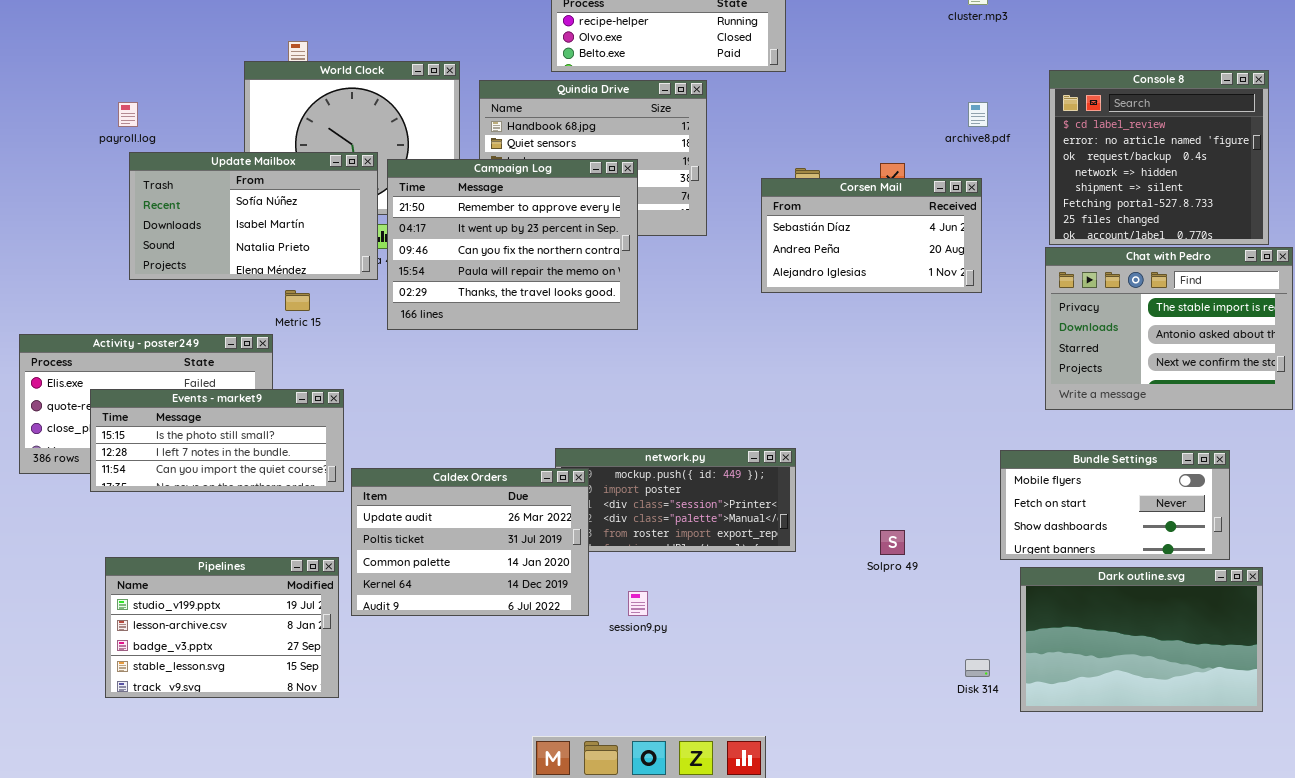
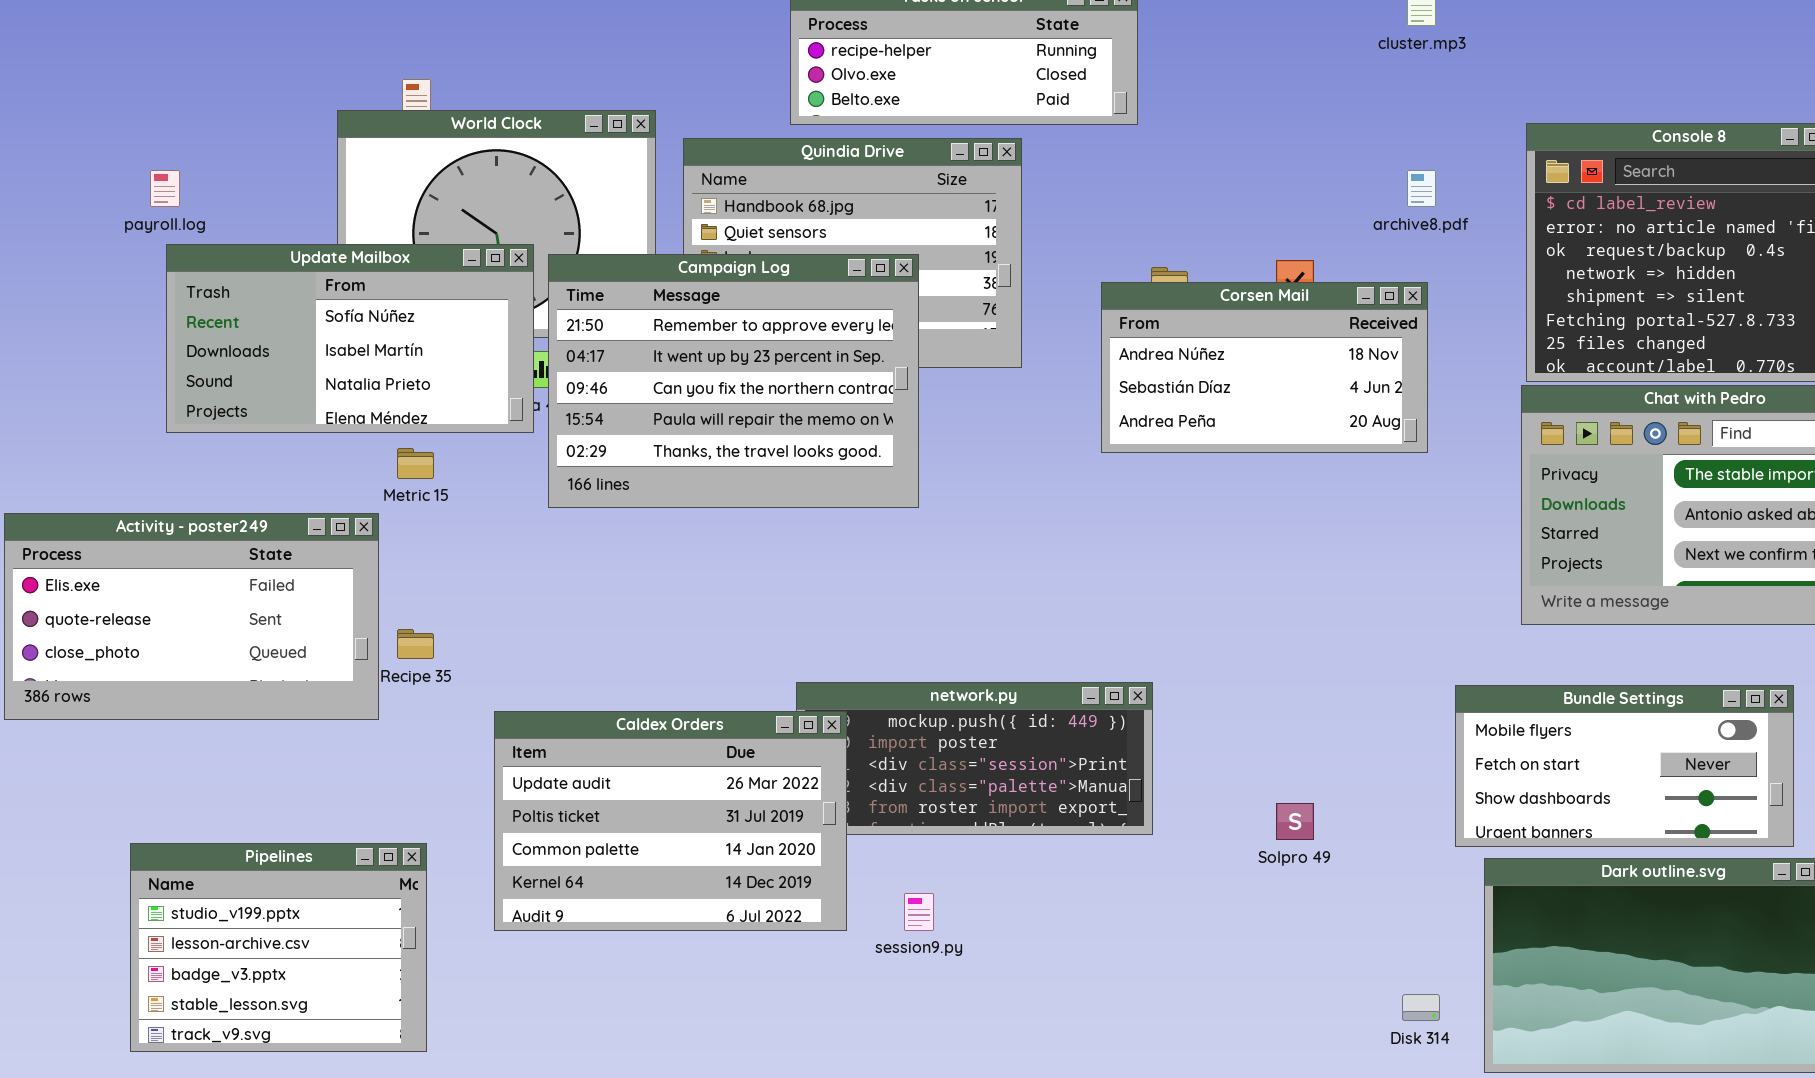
Corsen Mail: [761,178,982,293] -> [1101,282,1428,453], scrolled up 1 row
Events - market9: [90,389,344,492] -> none, closed
Pipelines: [105,557,339,698] -> [130,843,427,1052], resized

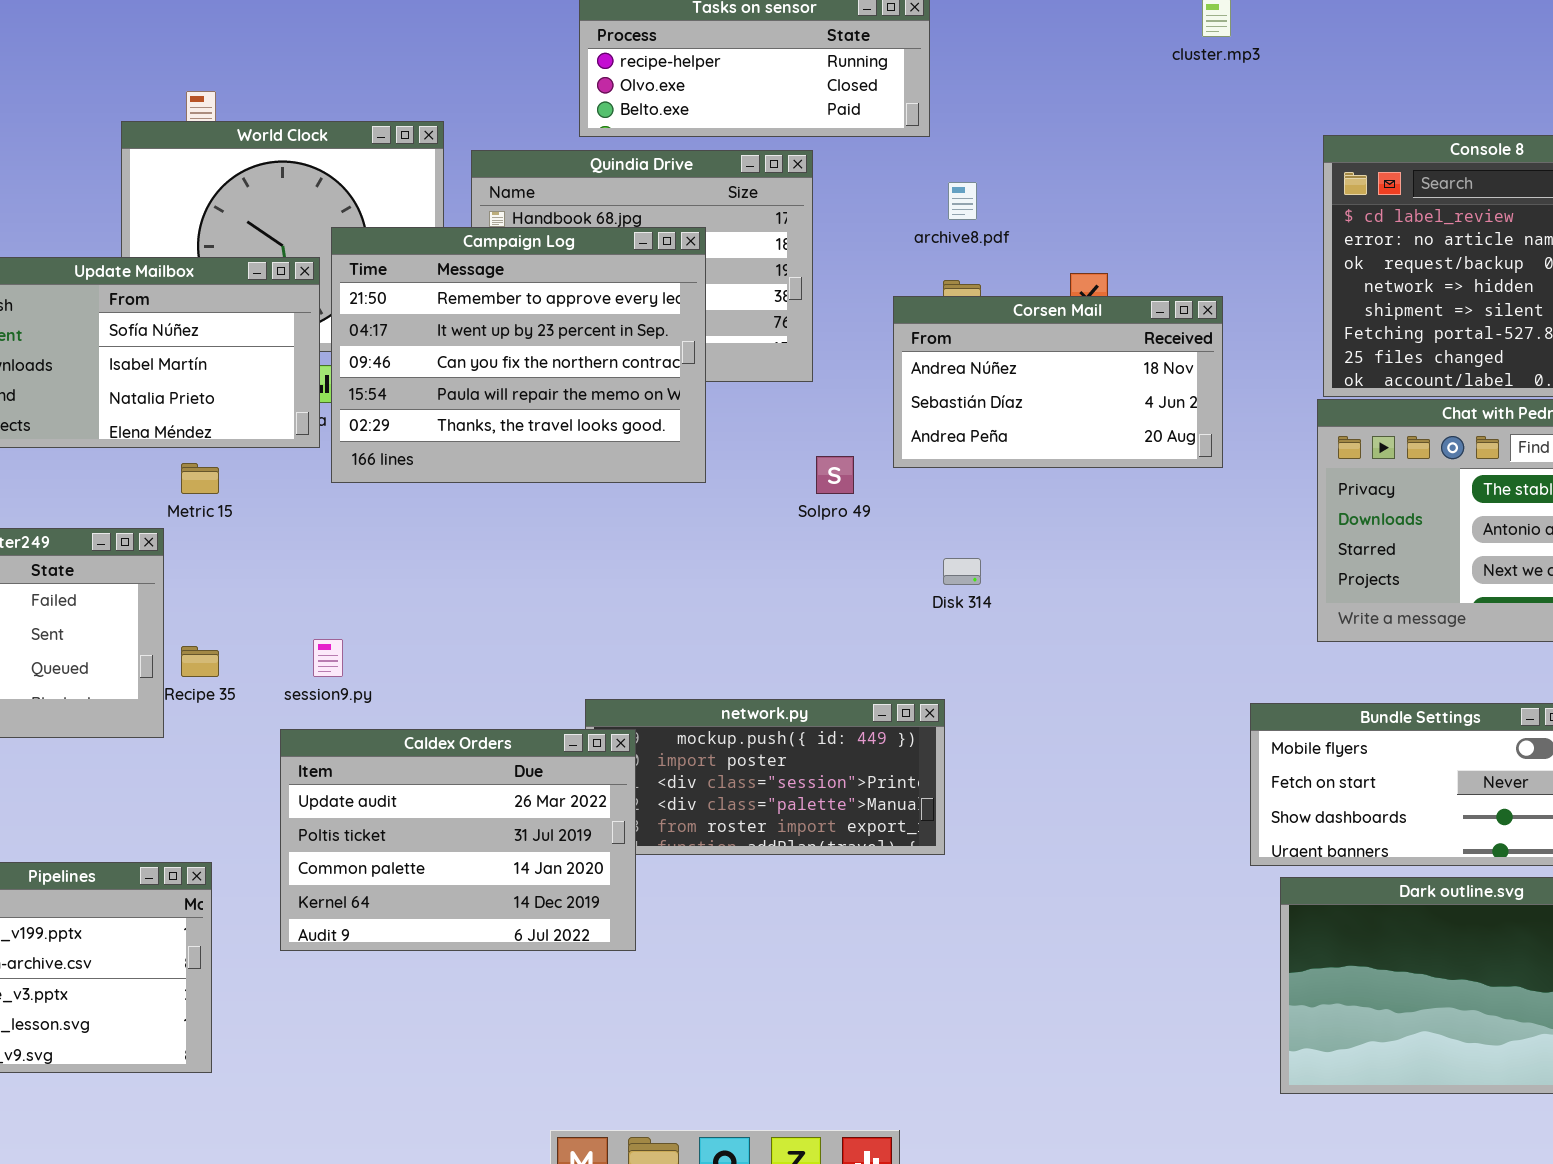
archive8.pdf: [1407,170,1436,207] -> [948,182,977,220], moved
Campaign Log: [548,254,919,508] -> [331,227,706,483], moved
Solpro 49: [1276,803,1314,840] -> [816,456,854,494], moved
session9.py: [904,893,934,931] -> [313,639,343,677], moved
Disk 314: [1402,994,1440,1021] -> [943,558,981,585], moved

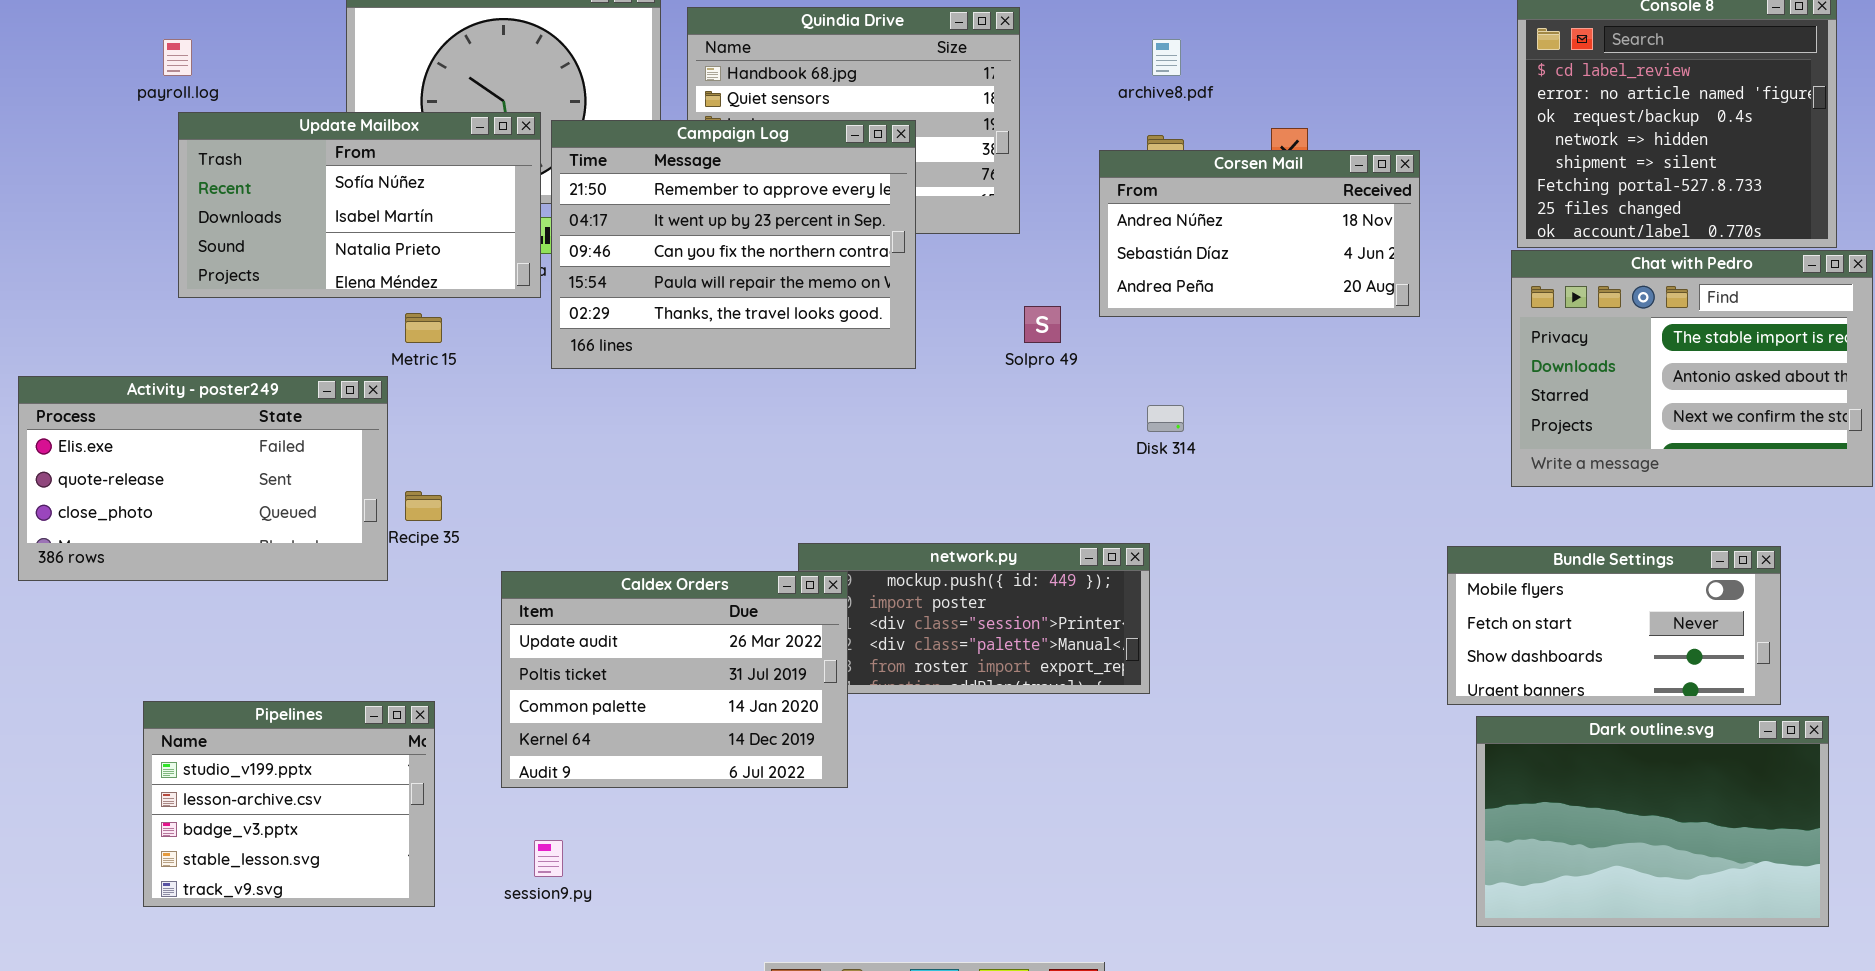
Campaign Log: [331,227,706,483] -> [551,120,916,369], moved
session9.py: [313,639,343,677] -> [534,840,563,877], moved

